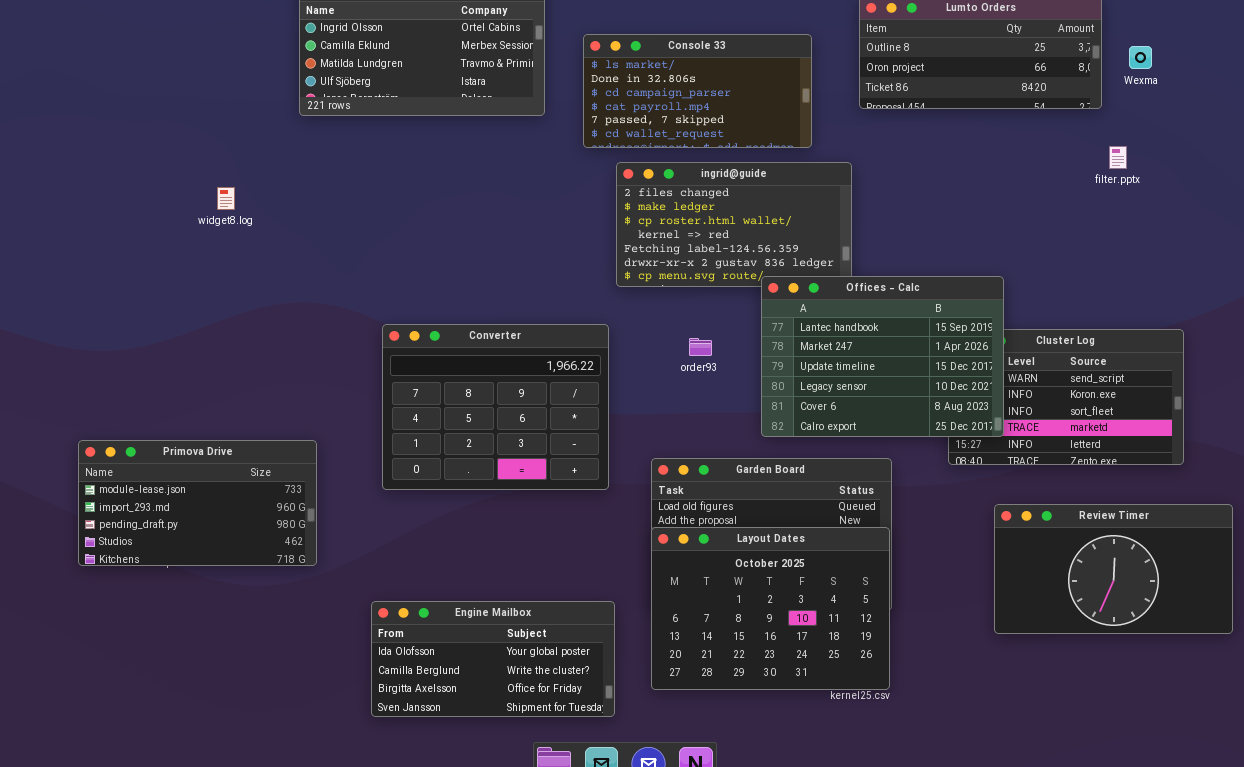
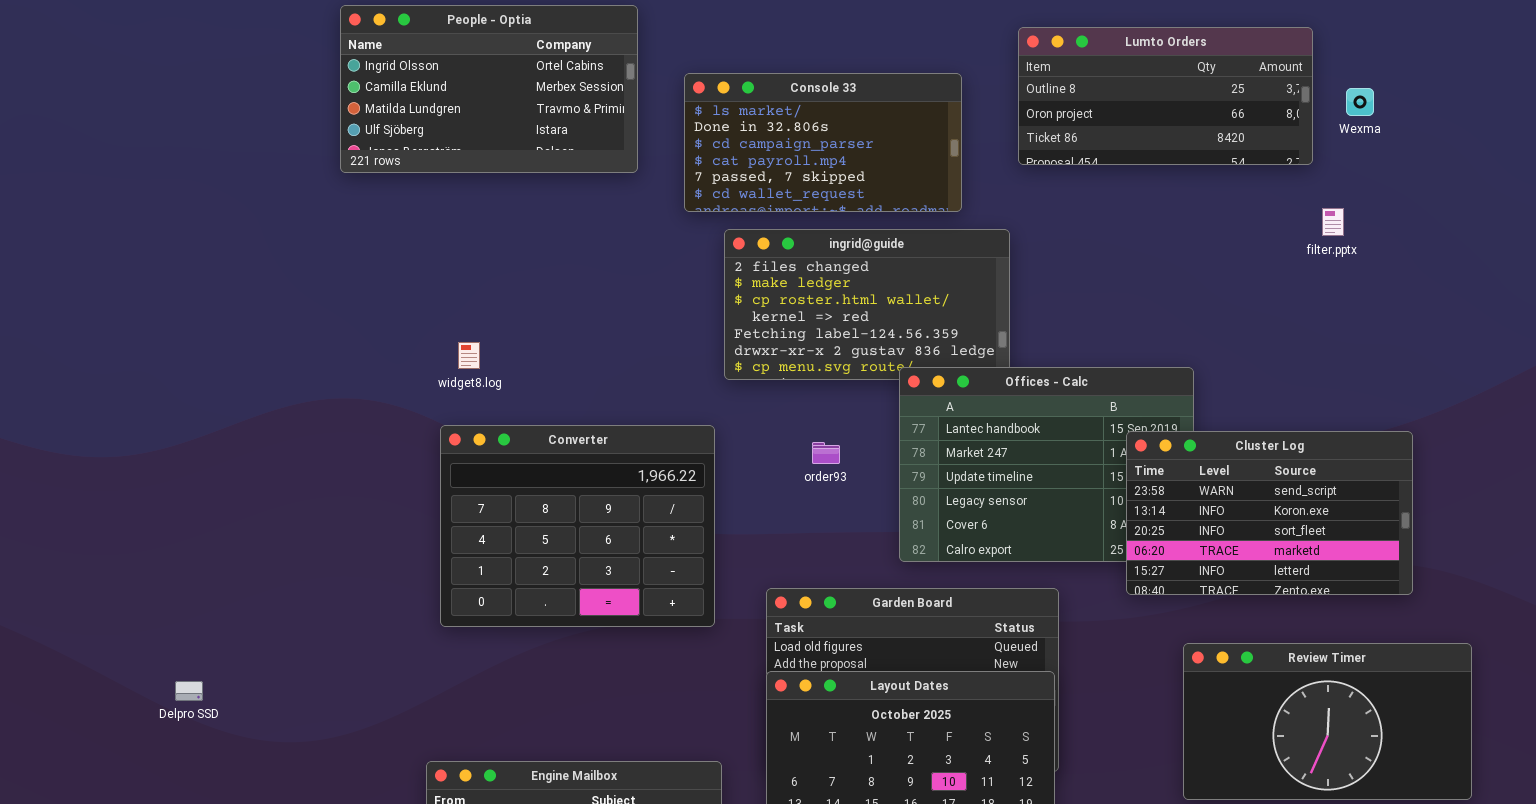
widget8.log: [217,187,235,210] -> [458,342,480,369], moved
Cluster Log: [948,329,1184,465] -> [1126,431,1413,595], raised
Primova Drive: [78,440,317,566] -> none, closed

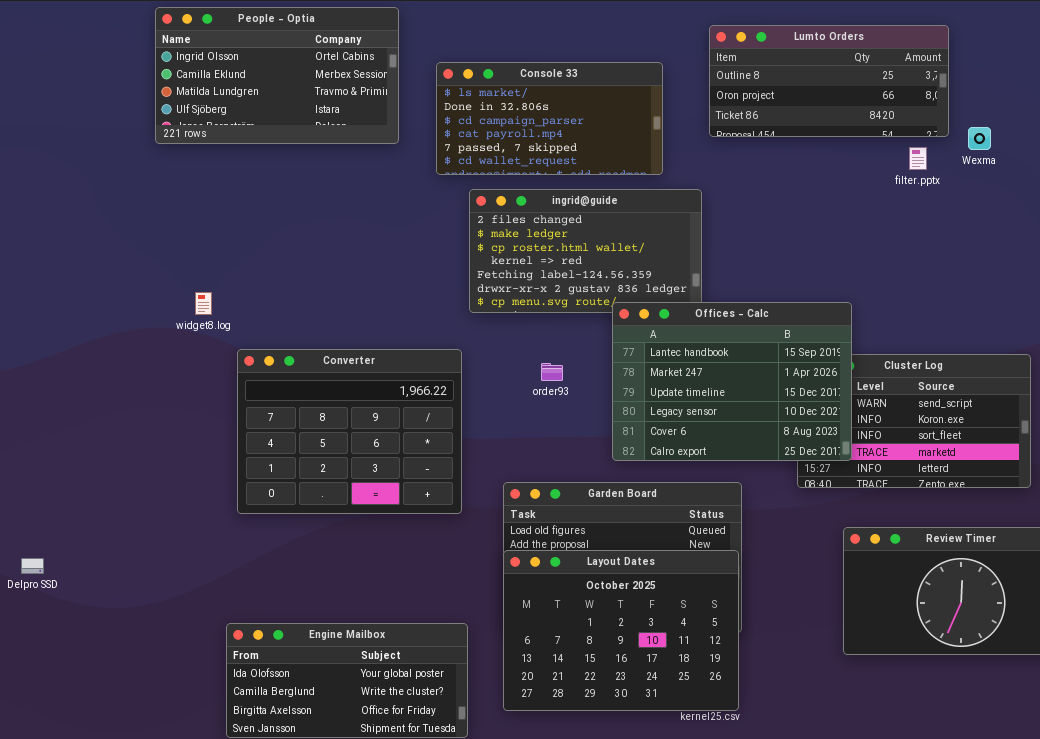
Wexma: [1346,88,1374,116] -> [968,127,991,150], moved
filter.pptx: [1322,208,1344,236] -> [909,147,927,170], moved
widget8.log: [458,342,480,369] -> [195,292,212,315], moved
Offices - Calc: [899,367,1194,562] -> [612,302,852,461], raised

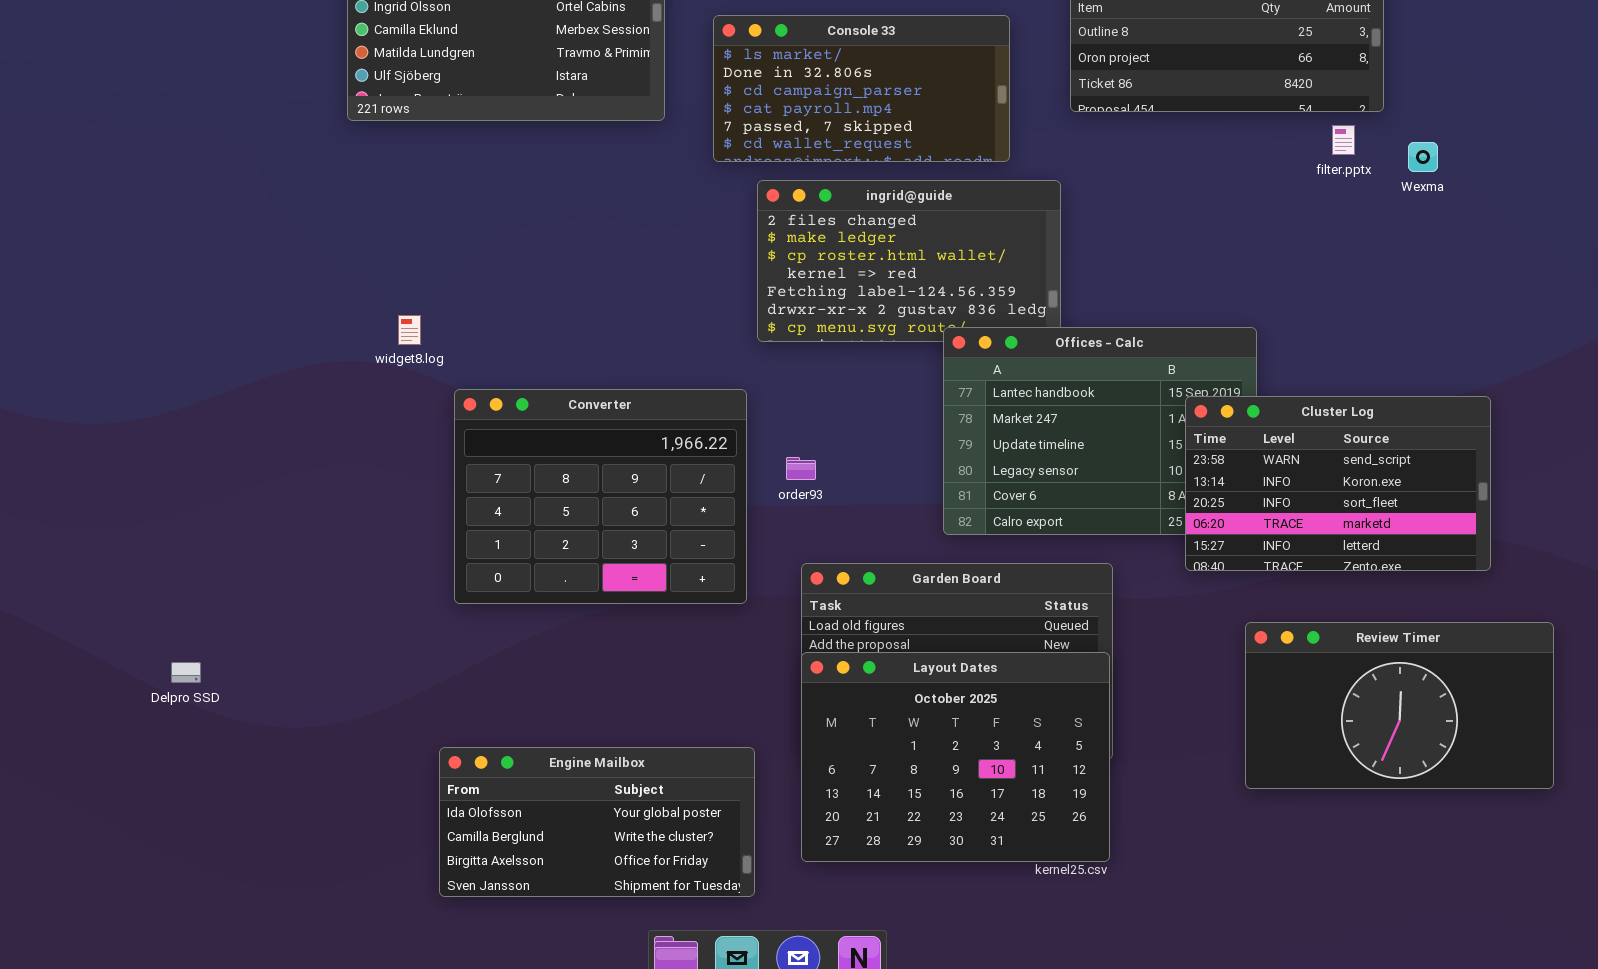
Wexma: [968,127,991,150] -> [1408,142,1438,172], moved
Cluster Log: [797,354,1031,488] -> [1185,396,1491,571], raised
order93: [541,363,563,381] -> [786,457,816,480], moved

